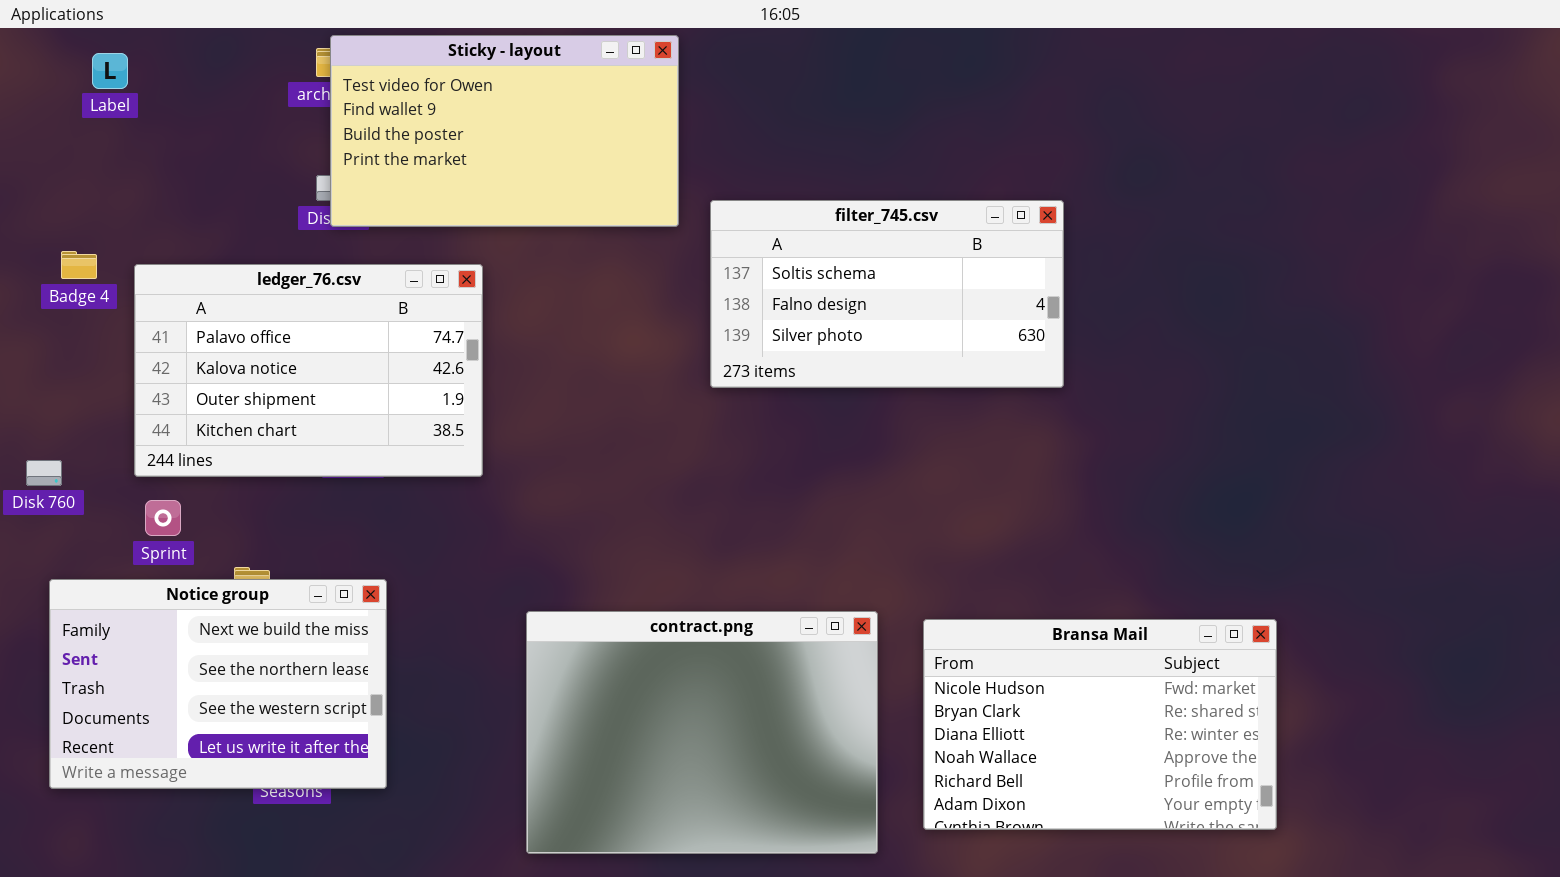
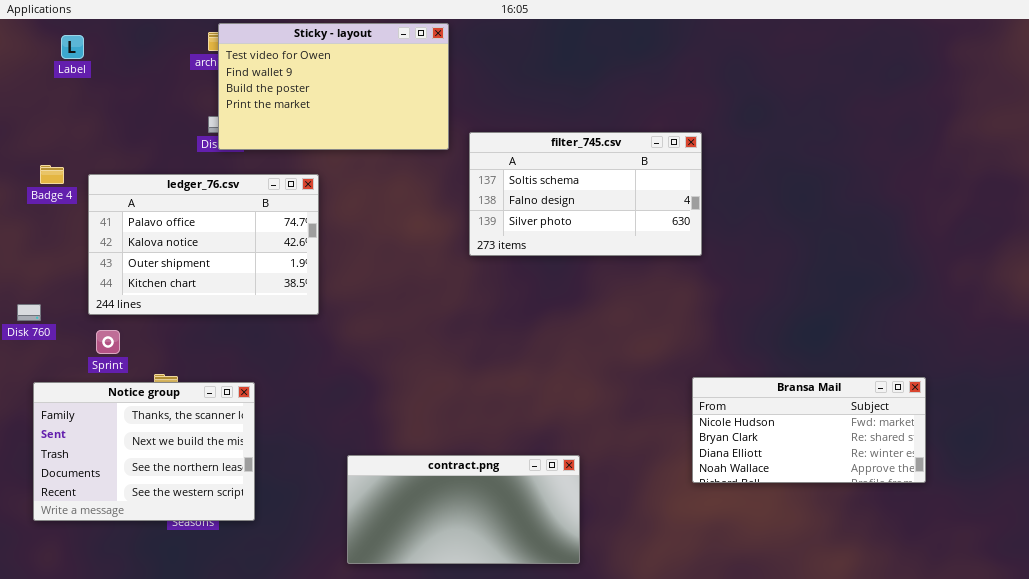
Notice group: [49,579,387,789] -> [33,382,255,521], scrolled up 1 row
contract.png: [526,611,878,854] -> [347,455,580,564], resized
Bransa Mail: [923,619,1277,830] -> [692,377,926,483], moved, resized

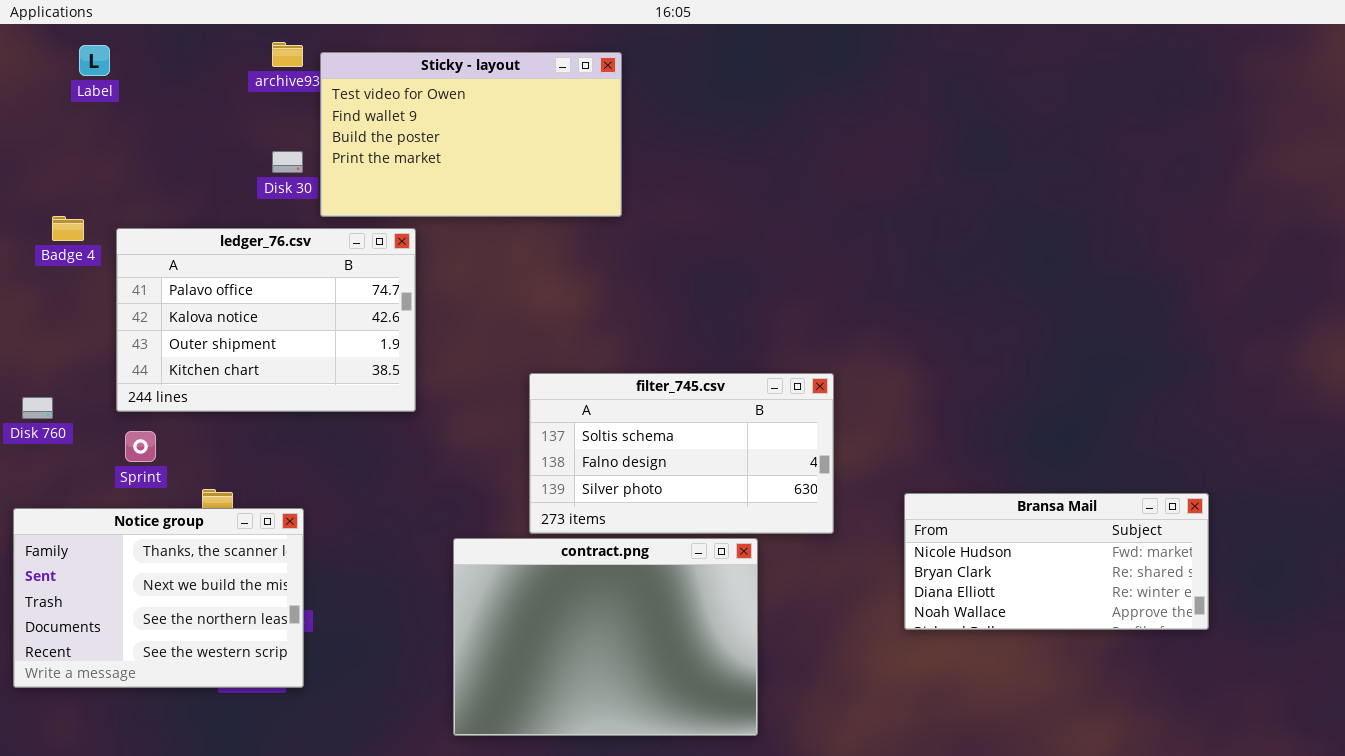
Sticky - layout: [218,23,449,150] -> [320,52,622,217], moved
filter_745.csv: [469,132,702,256] -> [529,373,834,534], moved
Notice group: [33,382,255,521] -> [13,508,304,688], moved
contract.png: [347,455,580,564] -> [453,538,758,736], resized

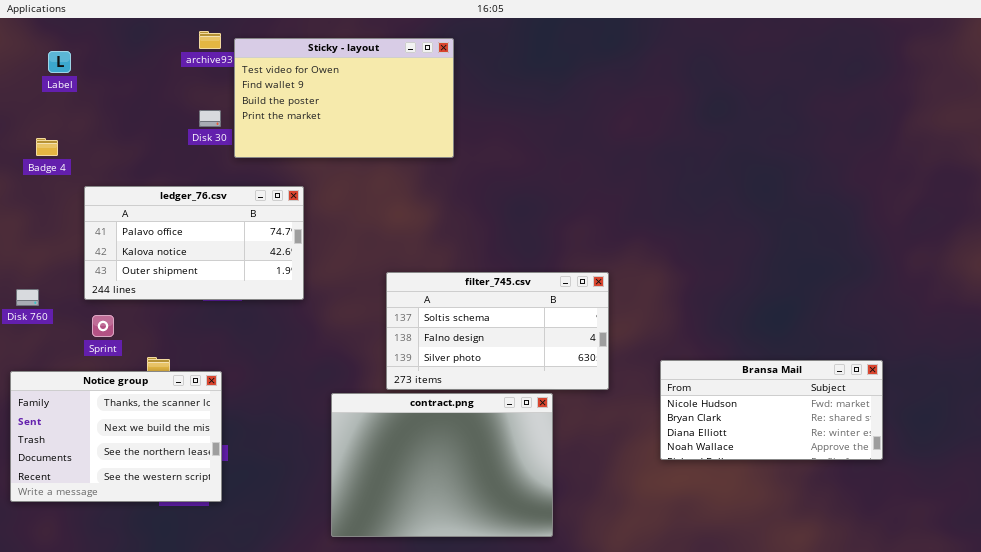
Label: [79,45,110,76] -> [48,51,71,73], moved
Badge 4: [52,216,84,241] -> [36,138,58,156], moved
ledger_76.csv: [116,228,416,412] -> [84,186,304,300], resized

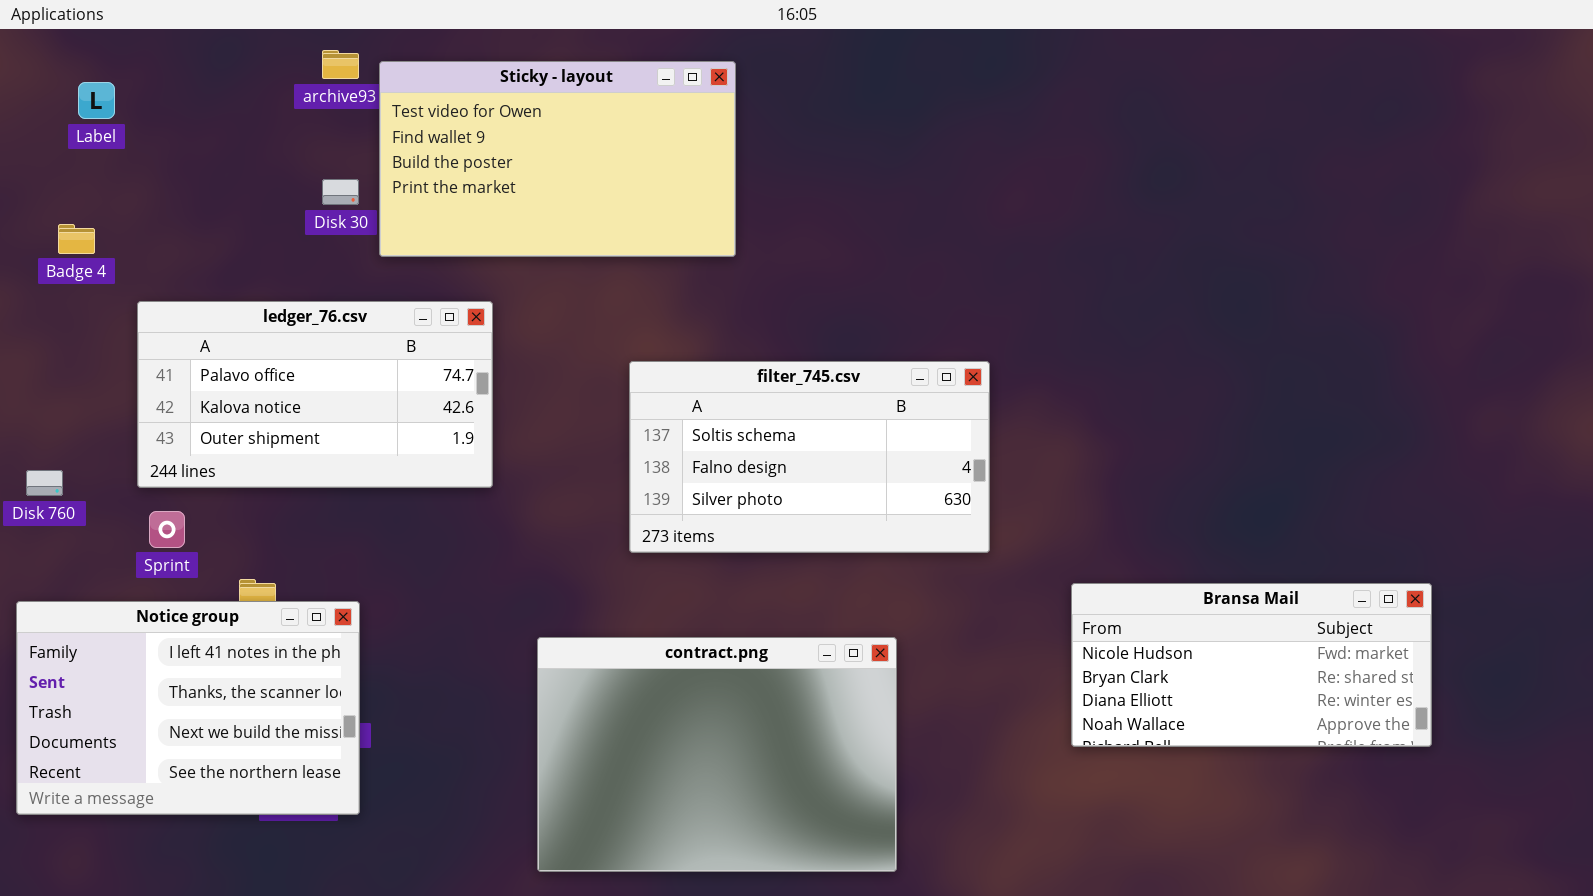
filter_745.csv: [386,272,609,390] -> [629,361,990,553], moved
Notice group: [10,371,222,502] -> [16,601,360,815], scrolled up 1 row

